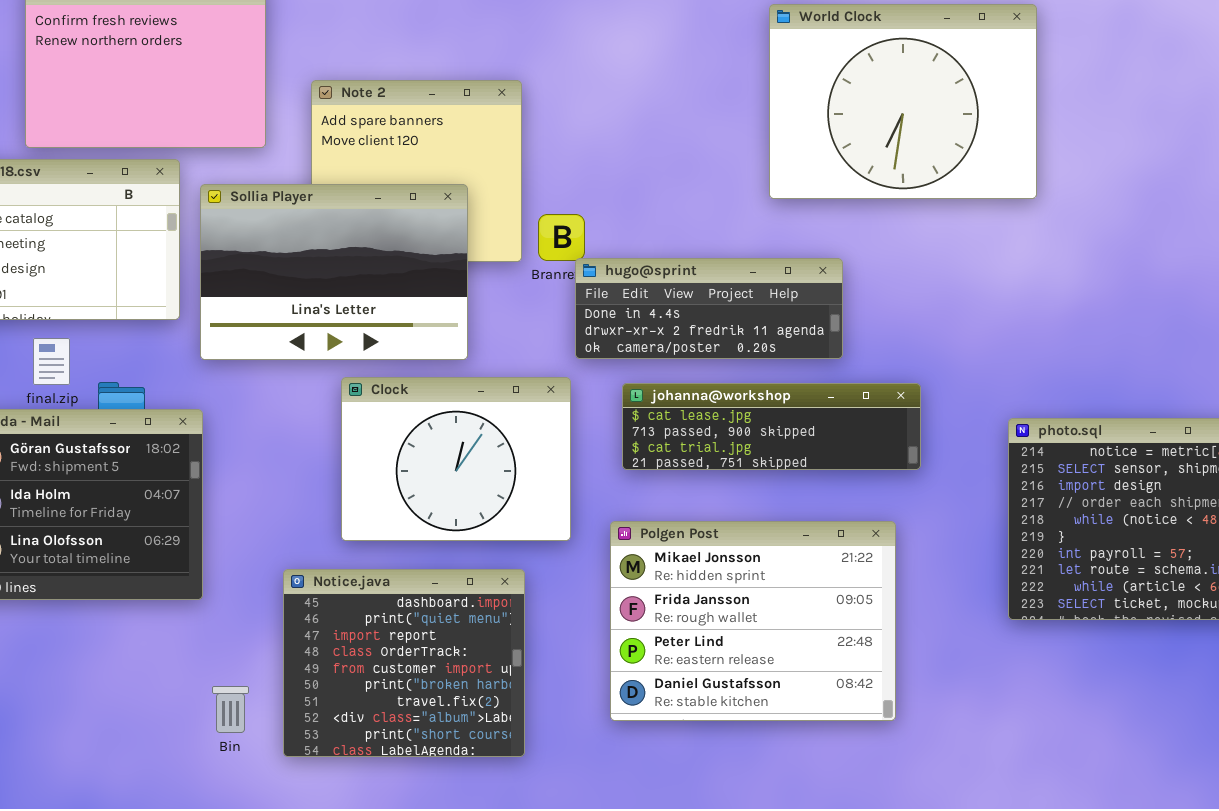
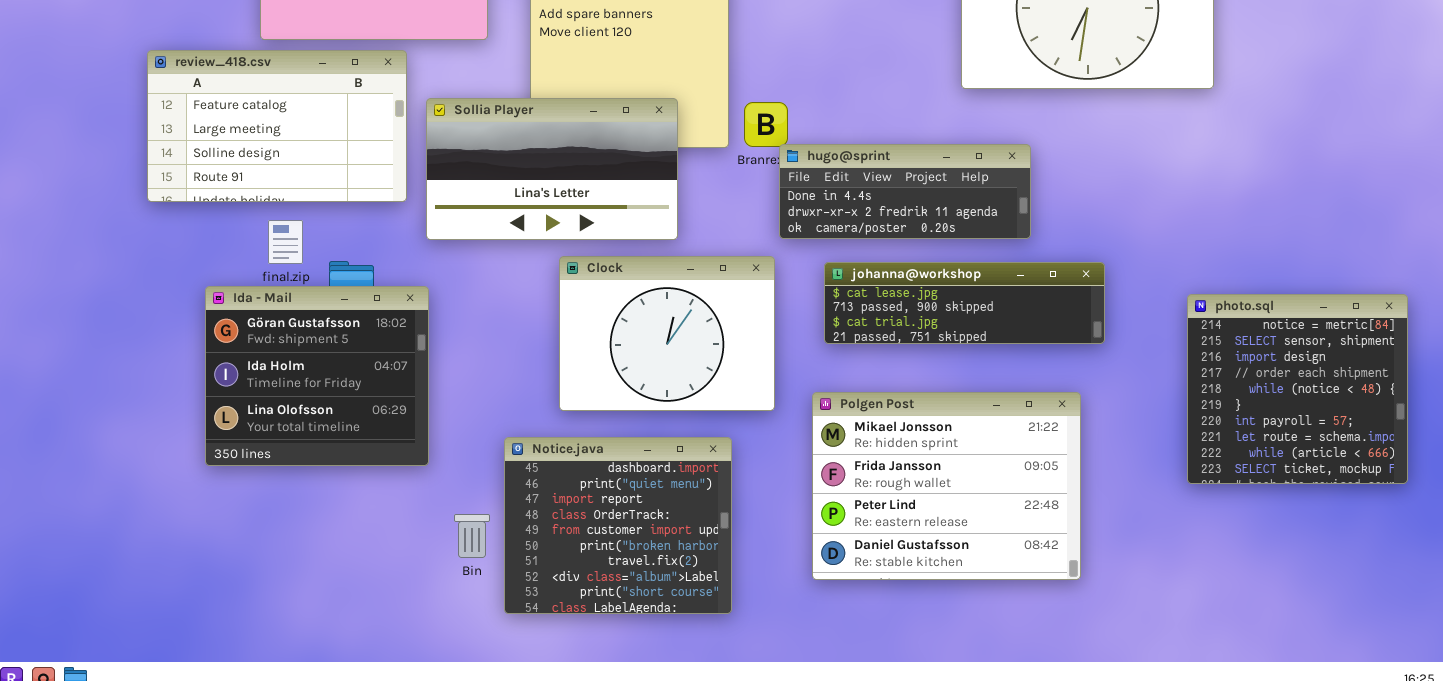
Sollia Player: [200,184,468,360] -> [426,98,678,240], resized
Bin: [212,686,249,733] -> [454,514,490,558], moved

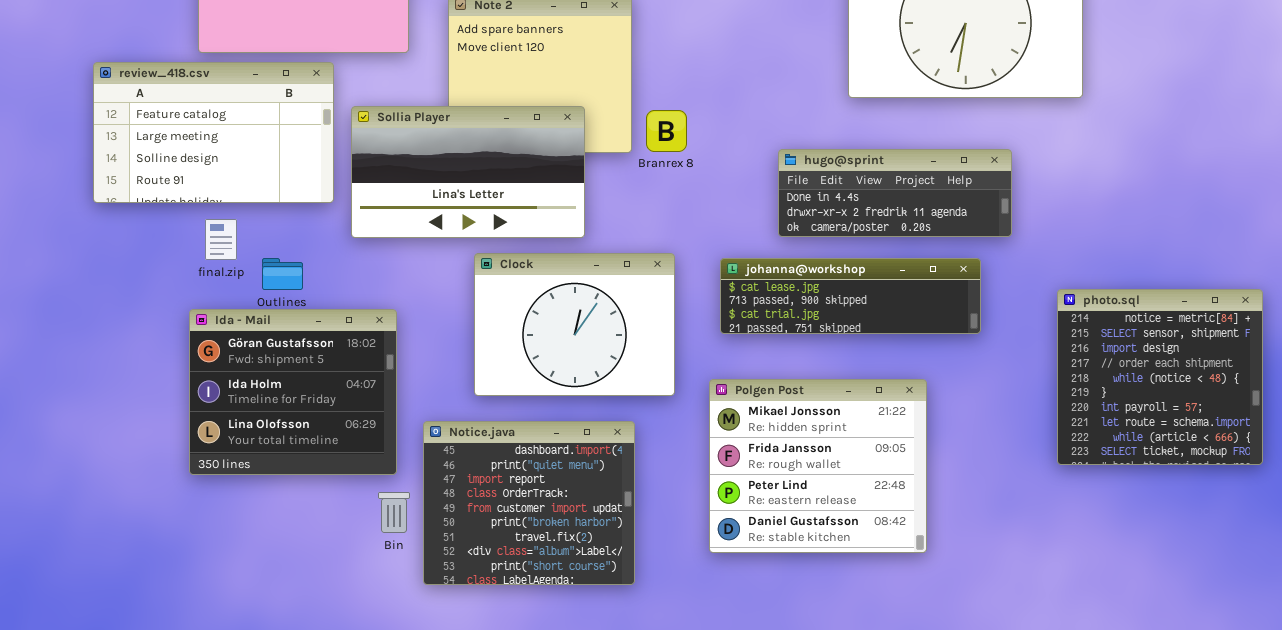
hugo@sprint: [779,144,1031,239] -> [778,149,1012,237], moved
Ida - Mail: [205,286,429,466] -> [189,309,397,475], moved
Polgen Post: [812,392,1081,580] -> [709,379,927,553], resized

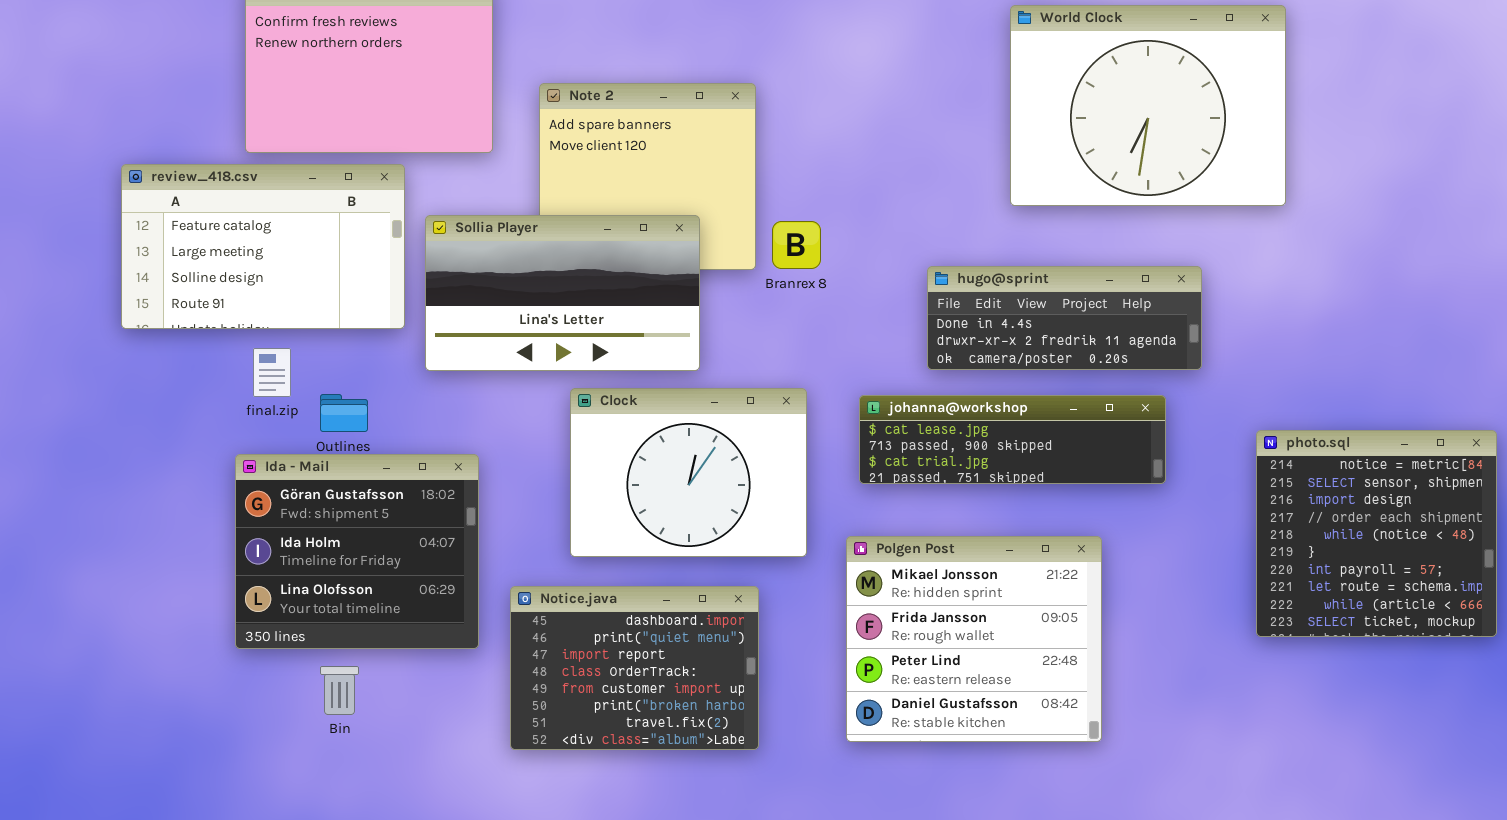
Notice.java: [423,421,635,585] -> [510,586,759,750], resized
Bin: [378,492,410,533] -> [320,666,359,715], moved

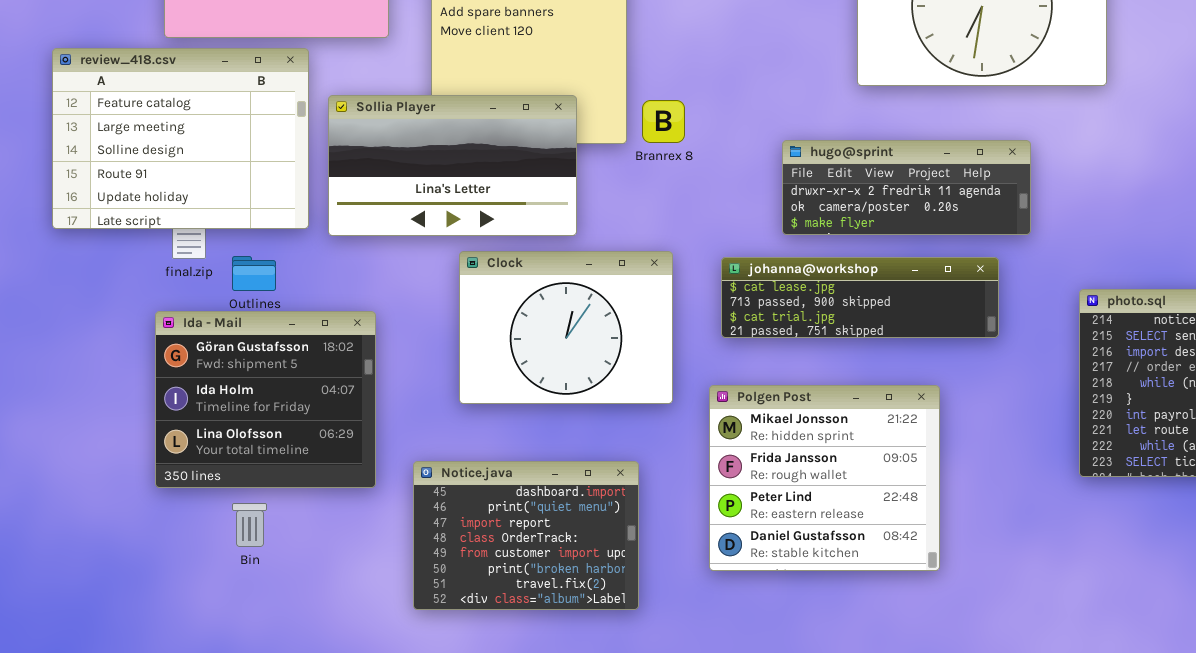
review_418.csv: [121,164,405,329] -> [52,48,309,229], resized
hugo@sprint: [927,266,1202,370] -> [782,140,1031,235], scrolled down 1 row
Notice.java: [510,586,759,750] -> [413,461,639,610], moved

